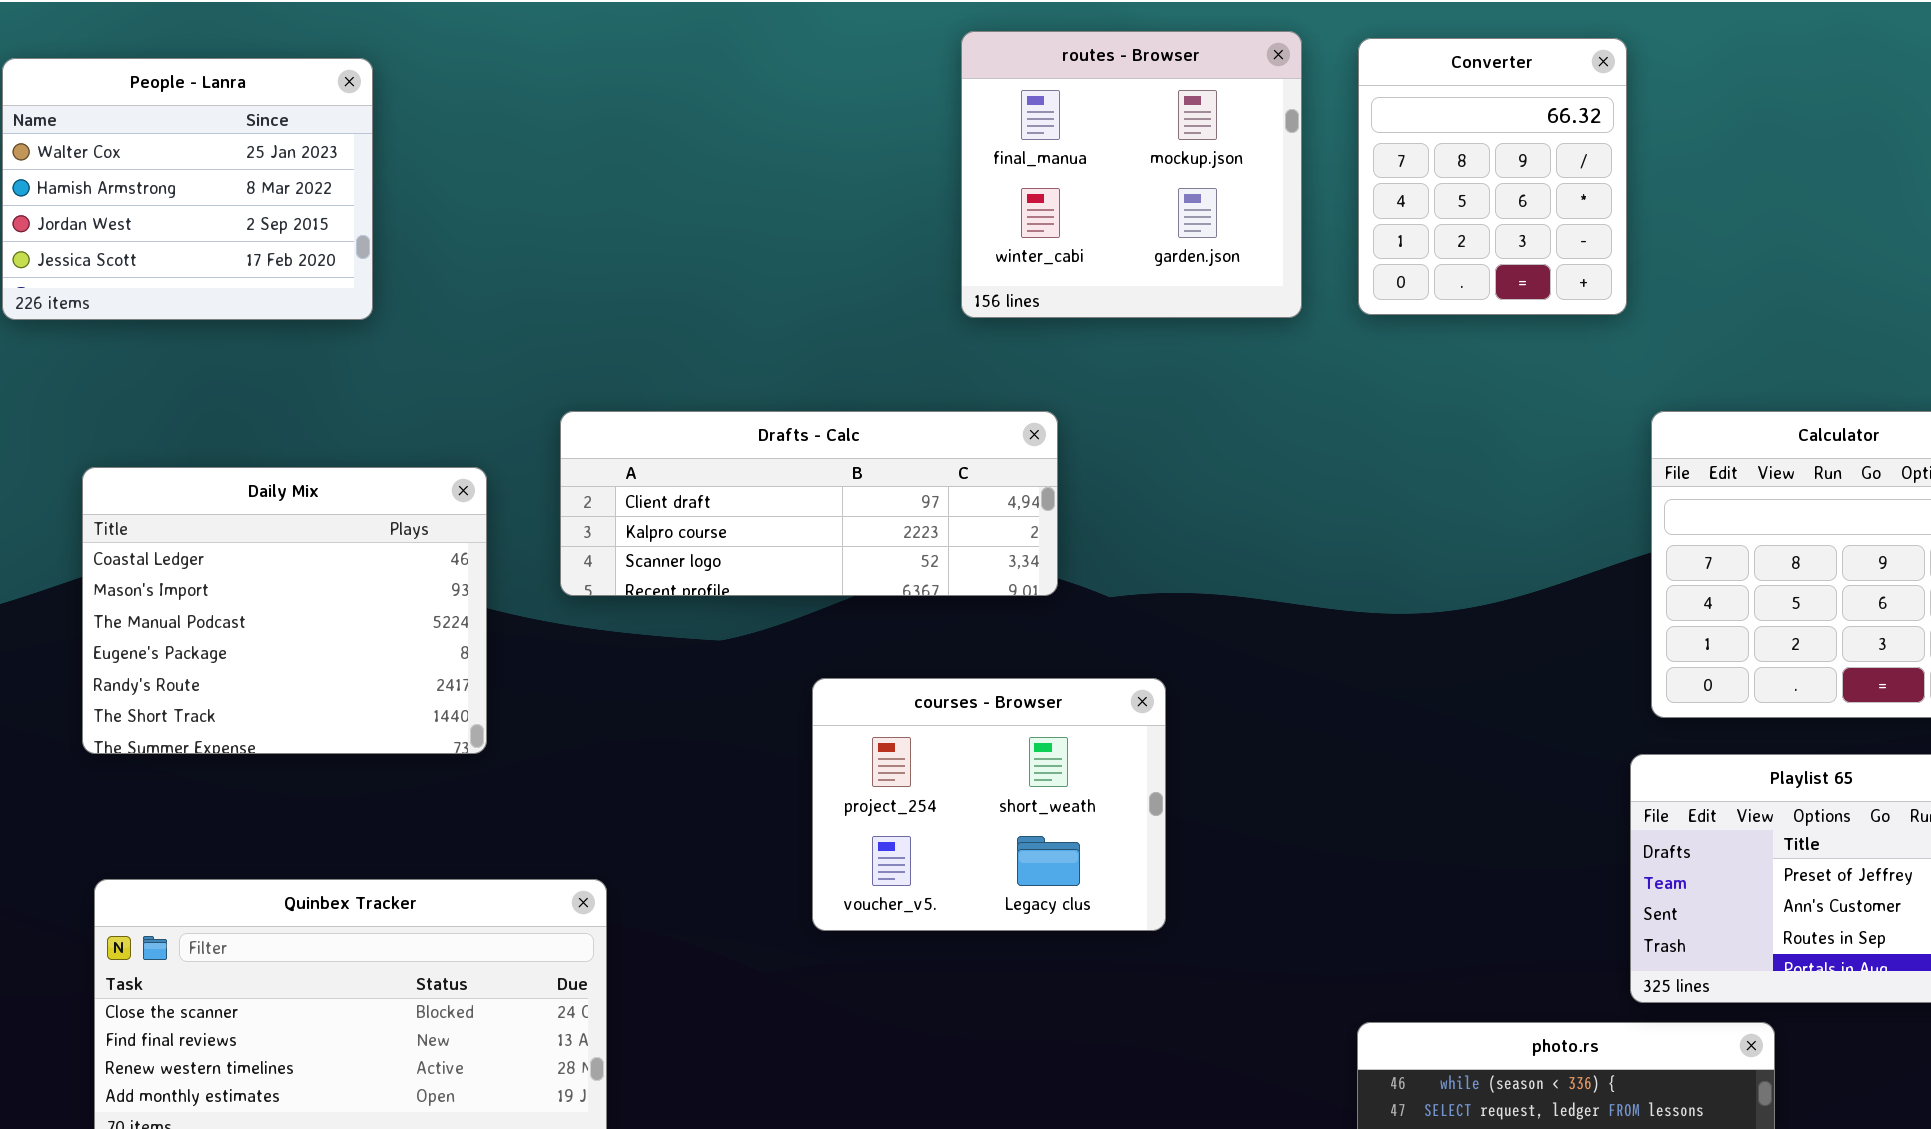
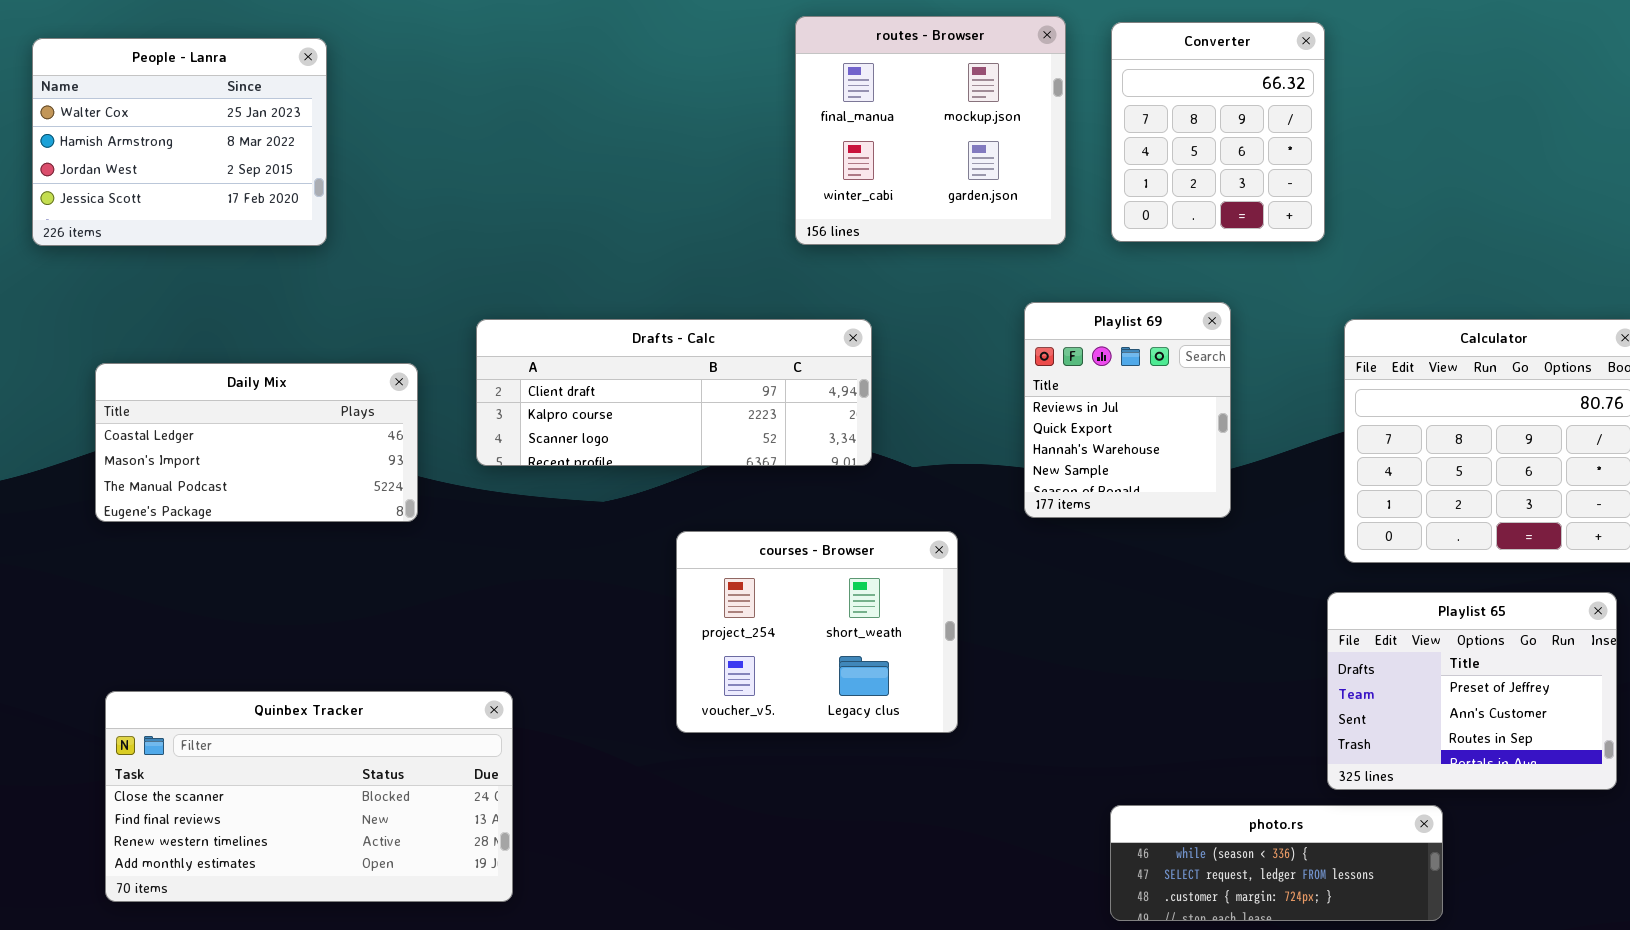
Playlist 69: none -> [1024,302,1231,518], opened
Daily Mix: [82,467,487,754] -> [95,363,418,522], resized

